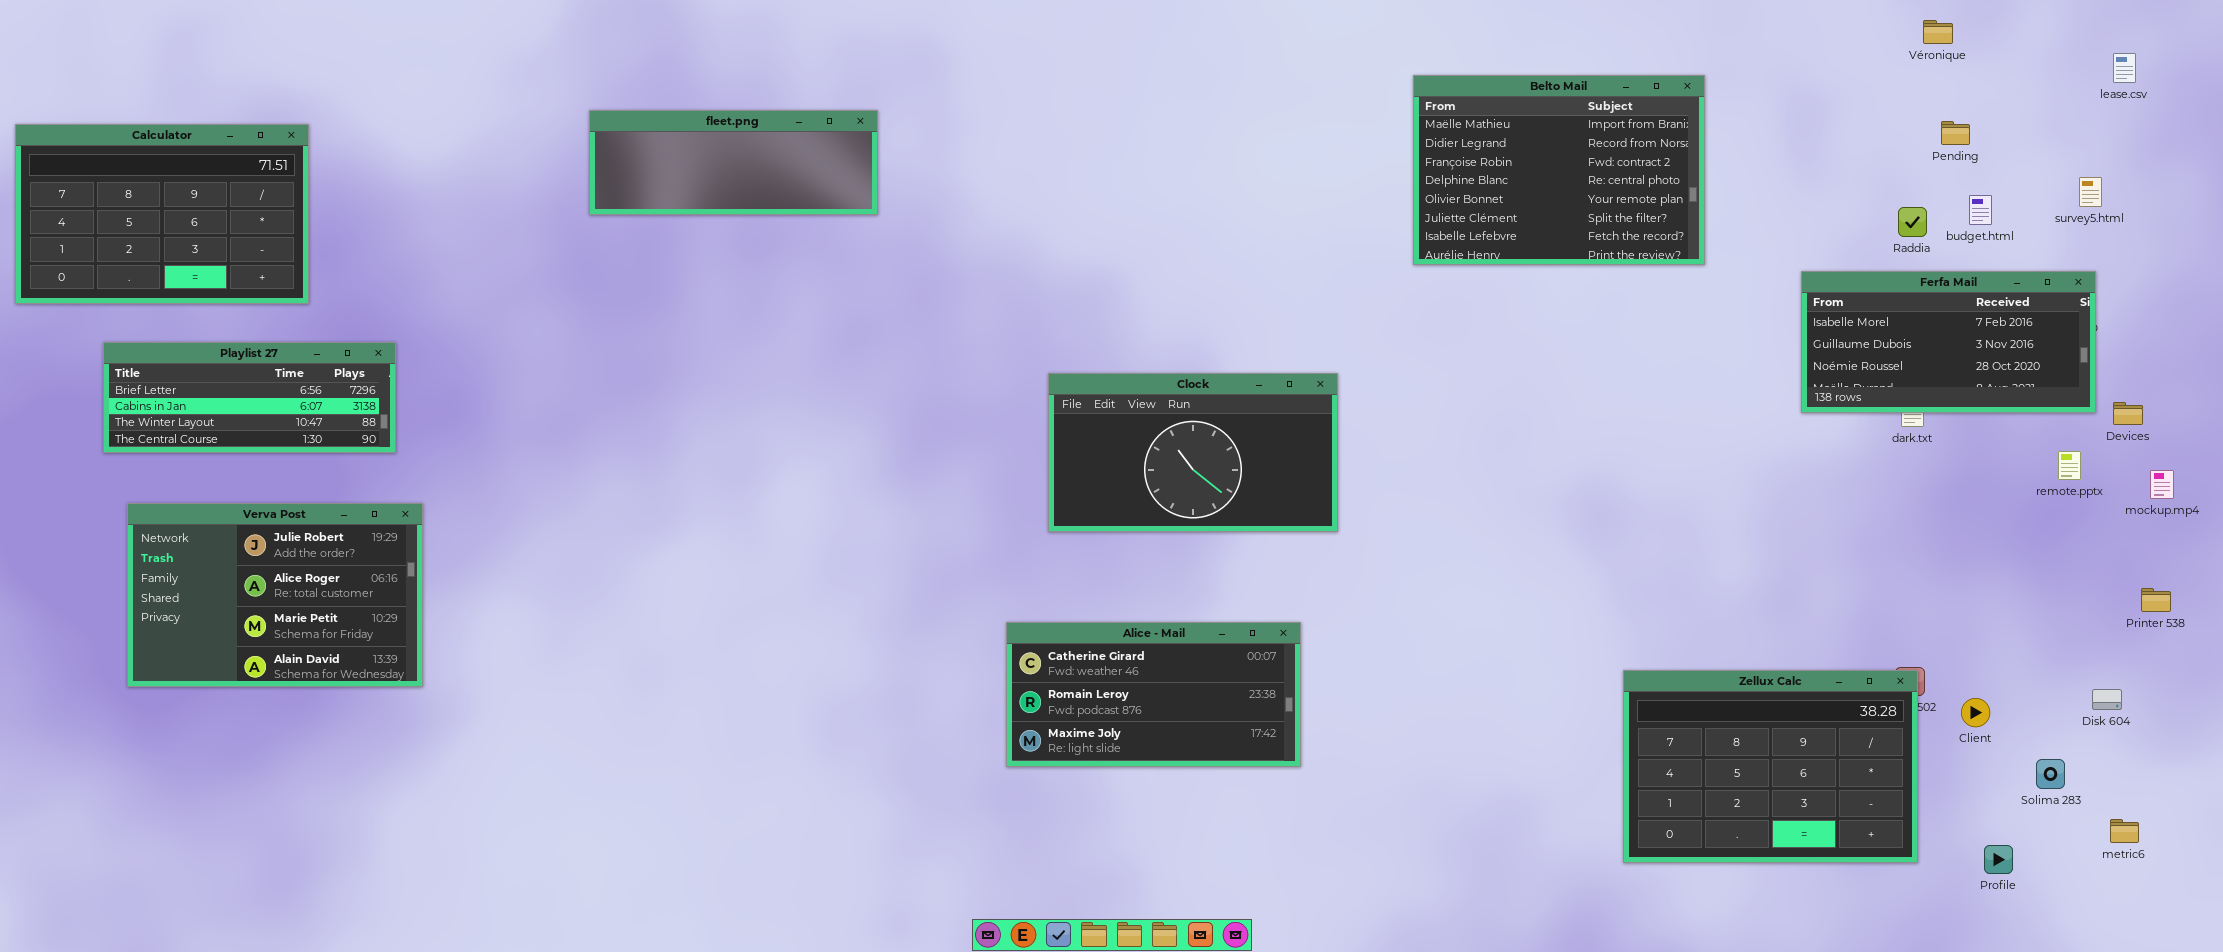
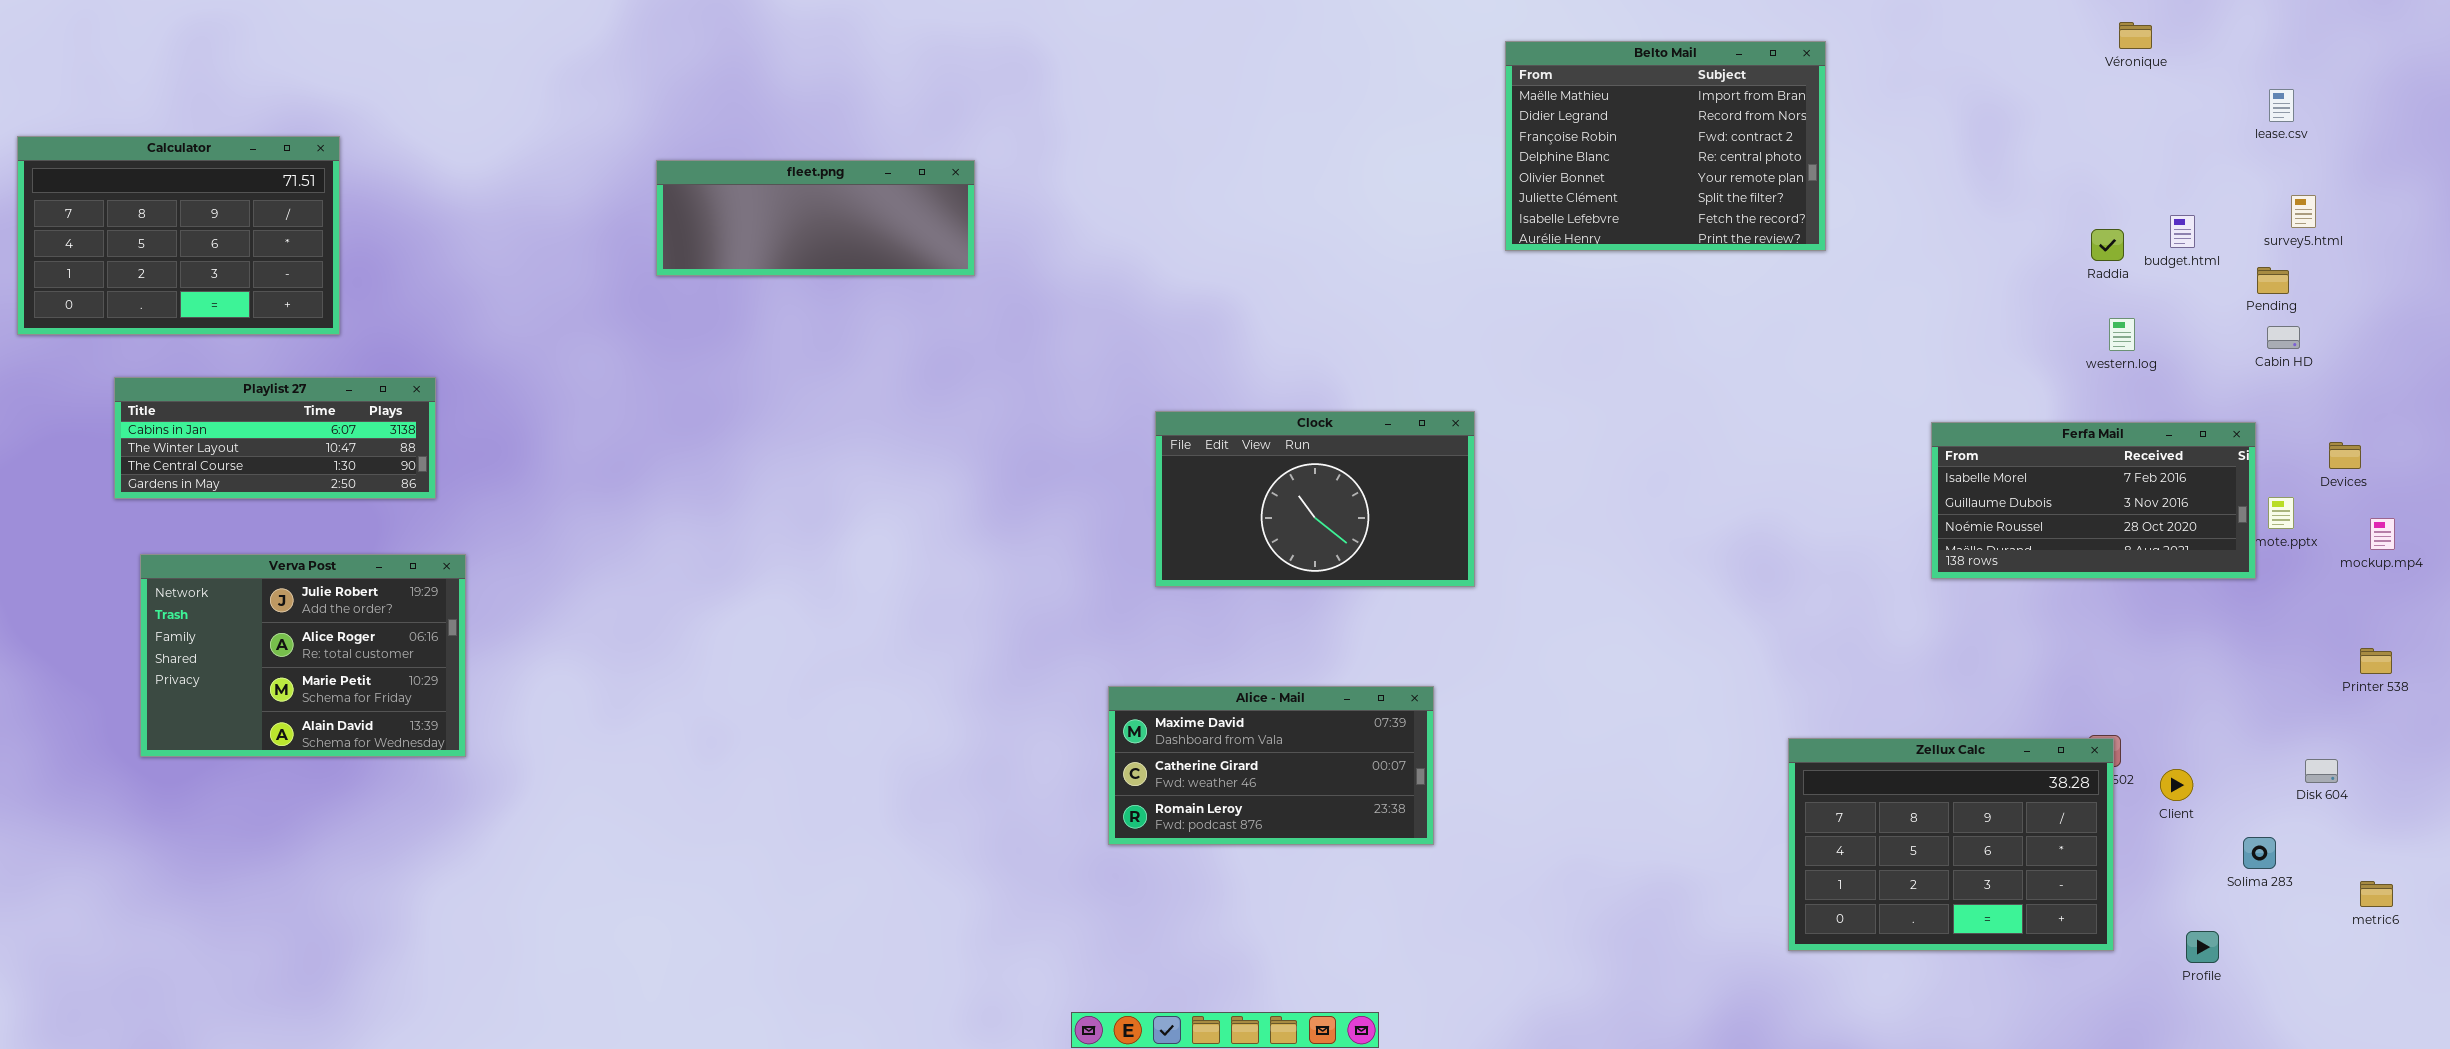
lease.csv: [2113,53,2136,83] -> [2269,89,2294,122], moved
Belto Mail: [1413,75,1705,265] -> [1505,41,1826,251], moved
fleet.png: [589,110,878,215] -> [656,160,975,276], moved
Pending: [1941,121,1970,145] -> [2257,267,2289,294], moved
Ferfa Mail: [1801,271,2096,413] -> [1931,422,2256,579], moved
Playlist 27: [103,342,396,453] -> [114,377,436,499], scrolled down 1 row
Alice - Mail: [1006,622,1301,767] -> [1108,686,1434,845], scrolled up 1 row
metric6: [2110,819,2139,843] -> [2360,881,2393,907], moved

